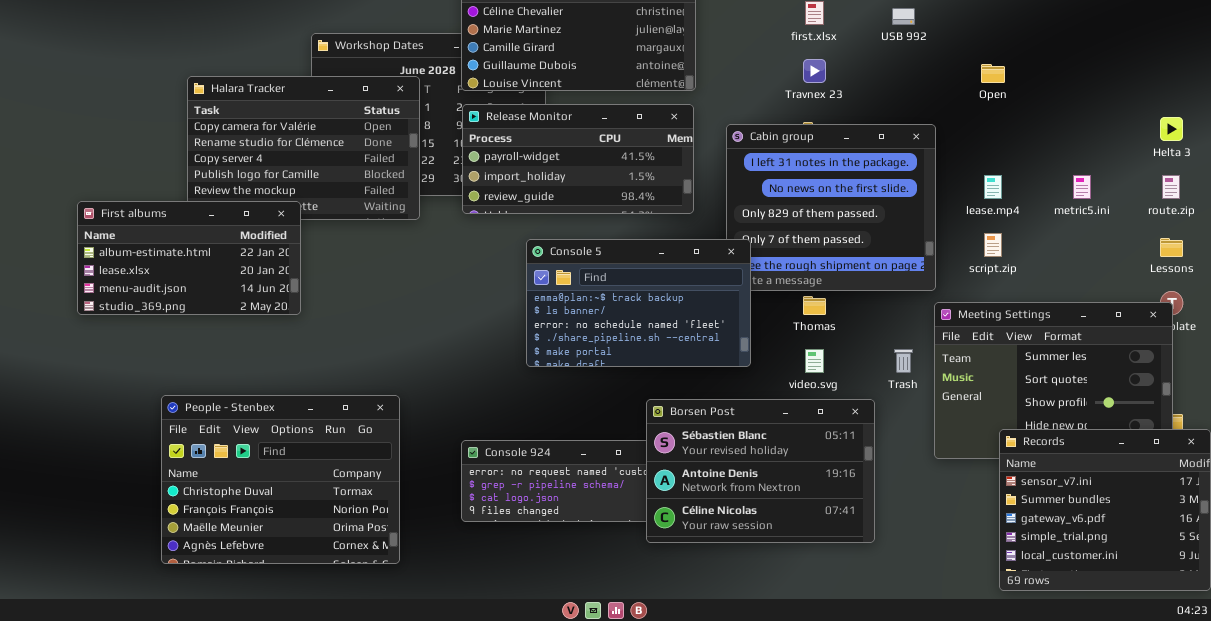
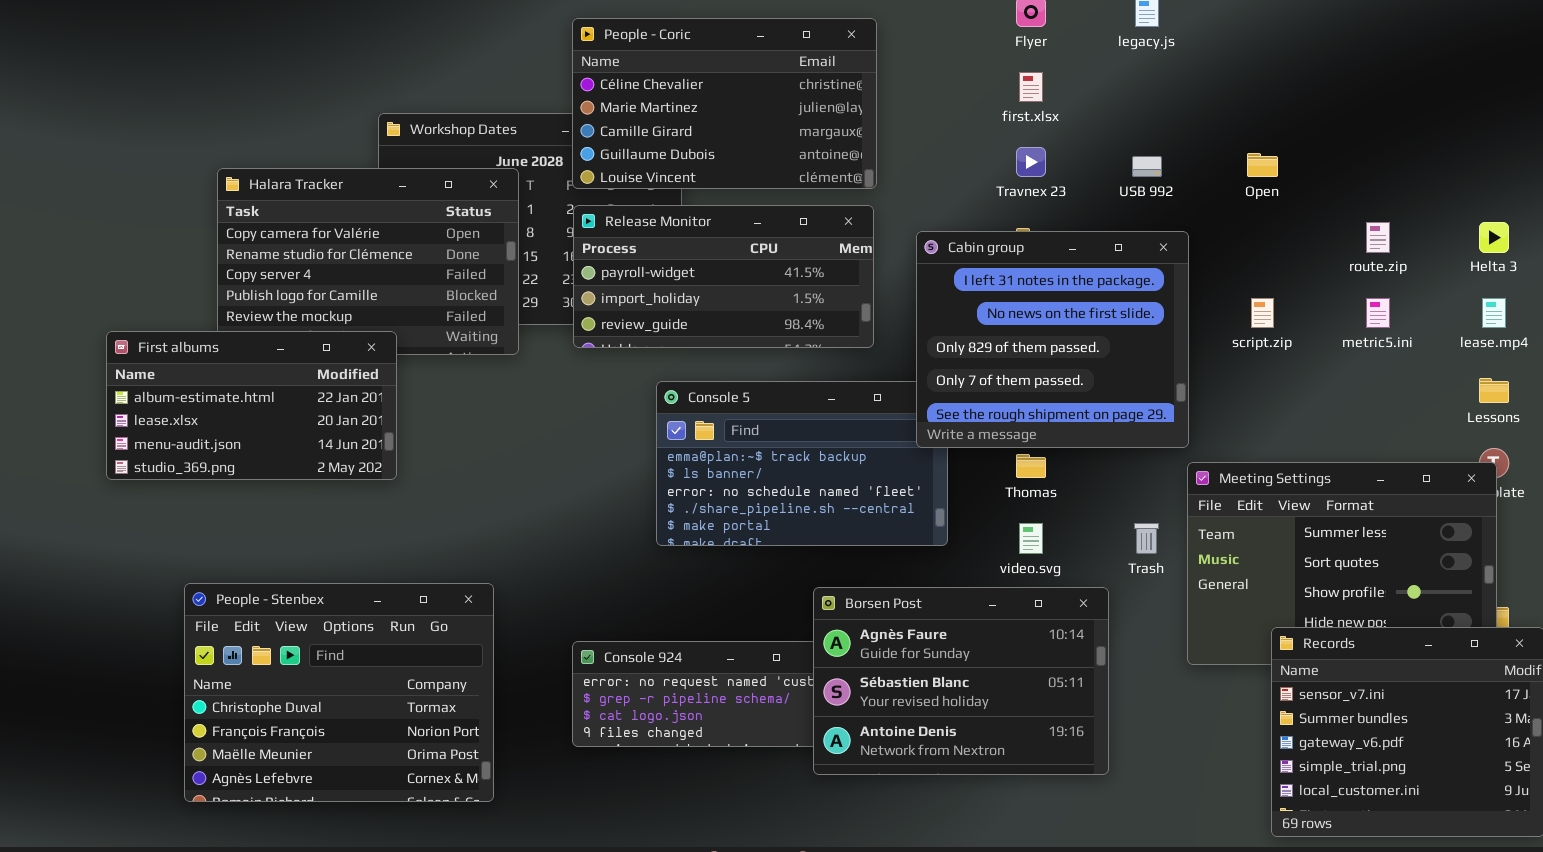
USB 992: [892,8,915,25] -> [1132,156,1162,177], moved
Cabin group: [726,124,936,291] -> [916,231,1189,448], raised
lease.mp4: [984,175,1002,199] -> [1482,298,1506,328], moved
route.zip: [1162,175,1180,199] -> [1366,222,1390,253], moved
First albums: [77,201,301,315] -> [106,331,397,480], moved
script.zip: [984,233,1002,257] -> [1251,298,1274,328], moved
Borsen Post: [646,399,875,543] -> [813,587,1109,775], scrolled up 1 row

